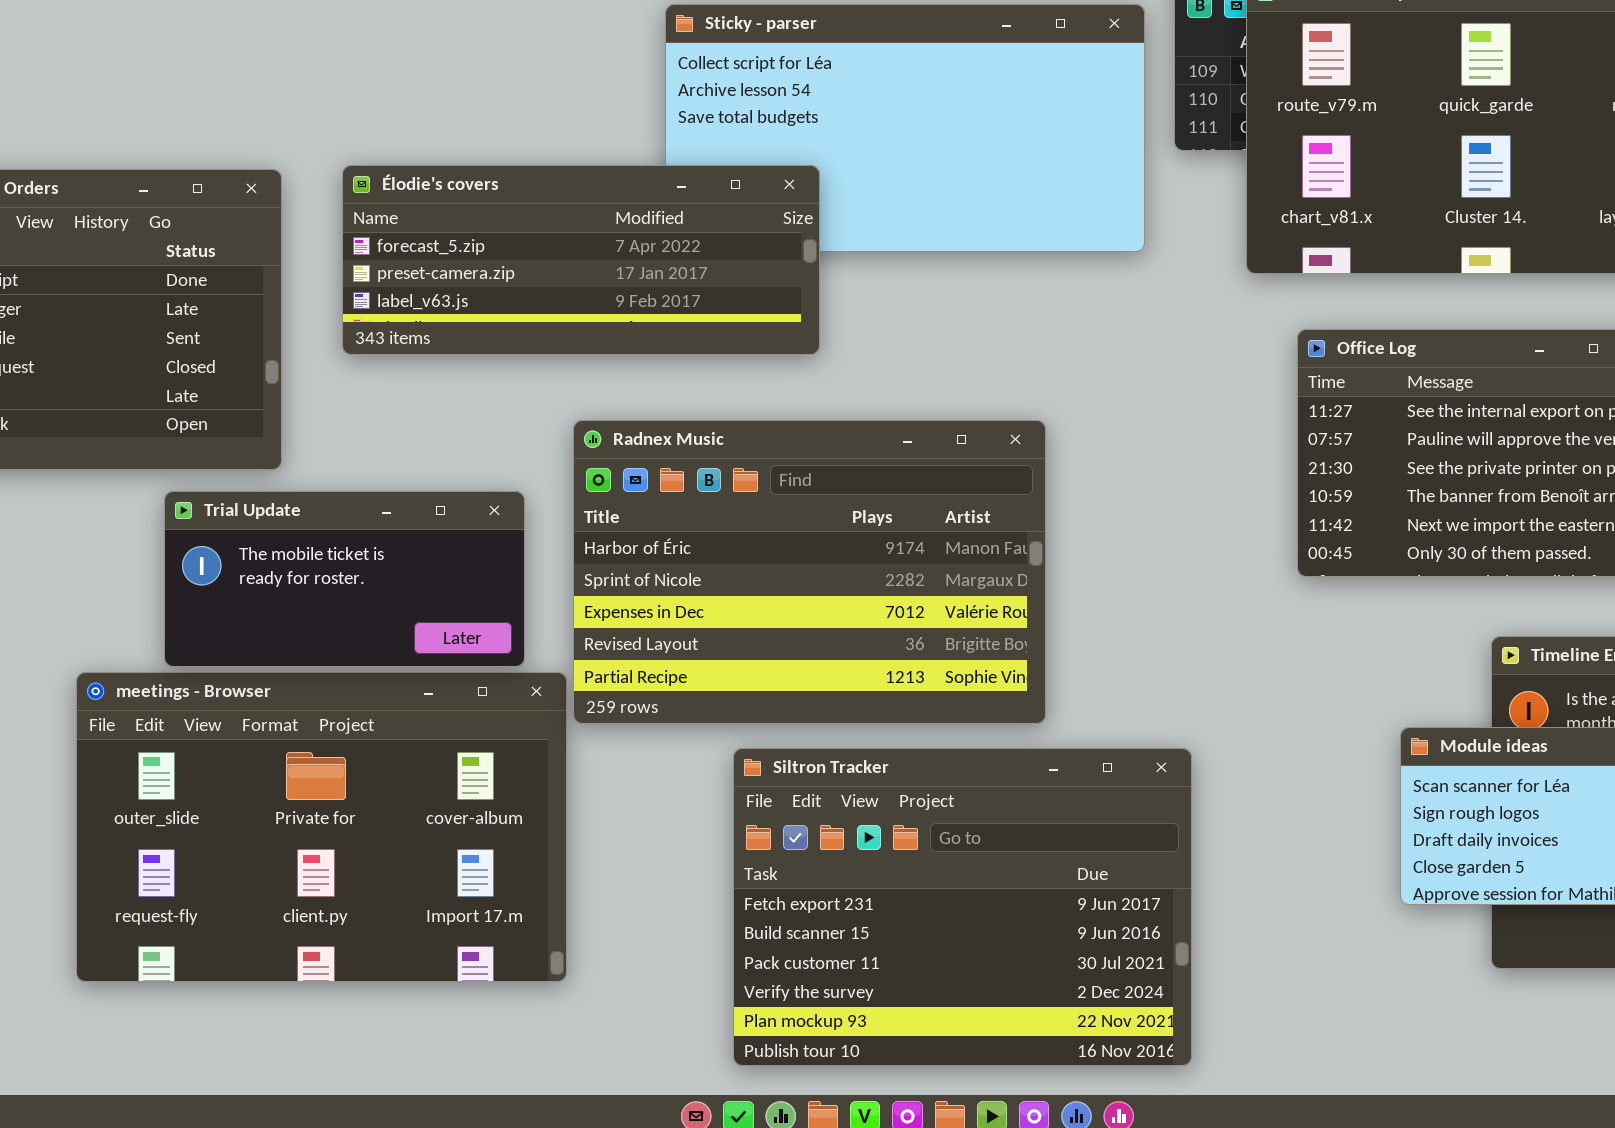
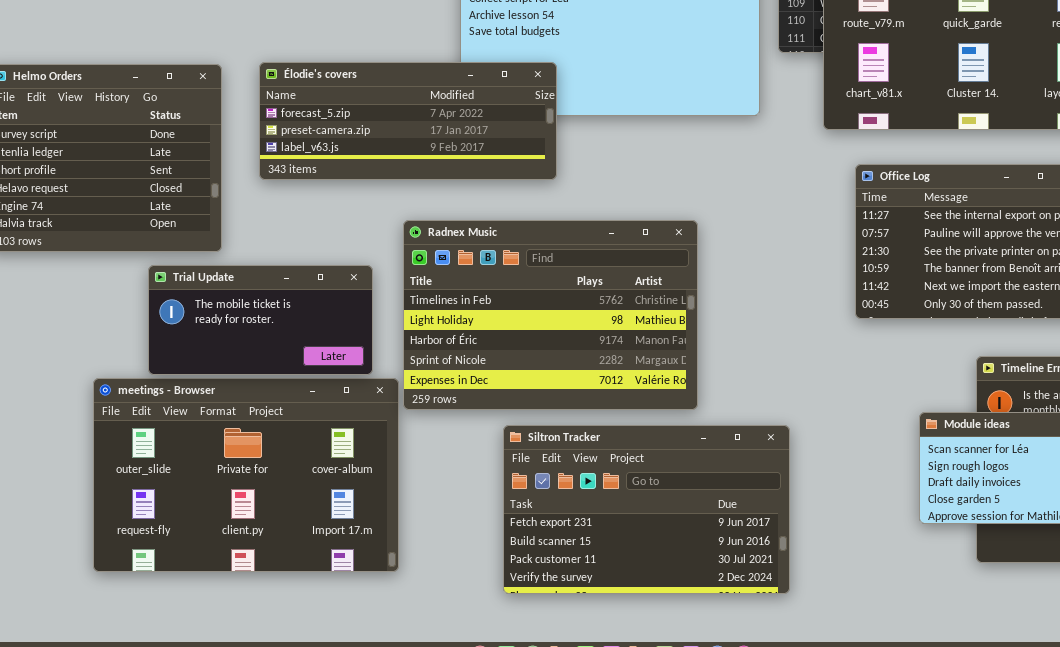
Radnex Music: [573,420,1046,724] -> [403,220,698,410], scrolled up 2 rows
Siltron Tracker: [733,748,1192,1066] -> [503,425,790,594], resized

